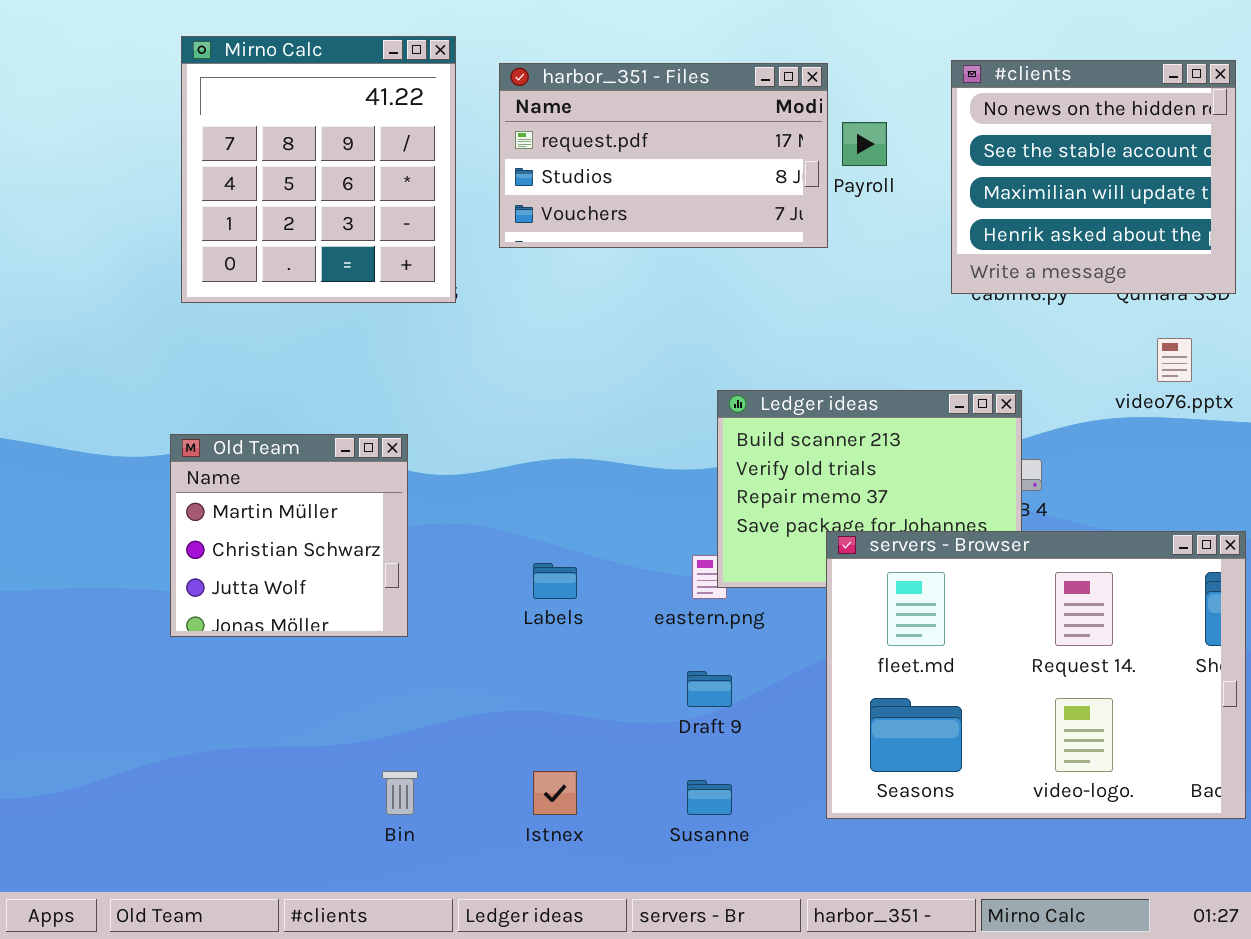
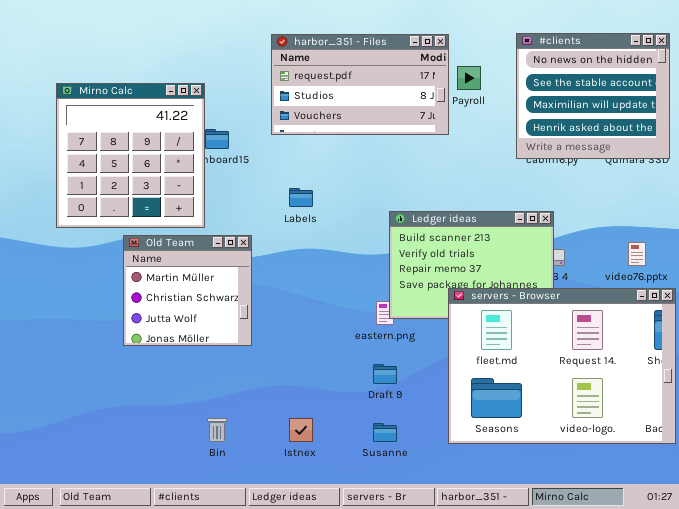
Mirno Calc: [181,36,456,303] -> [56,83,205,228], moved
video76.pptx: [1157,338,1192,382] -> [628,242,646,266], moved
Old Team: [170,434,408,637] -> [123,235,252,346], moved
Labels: [533,563,577,599] -> [289,188,313,207], moved

